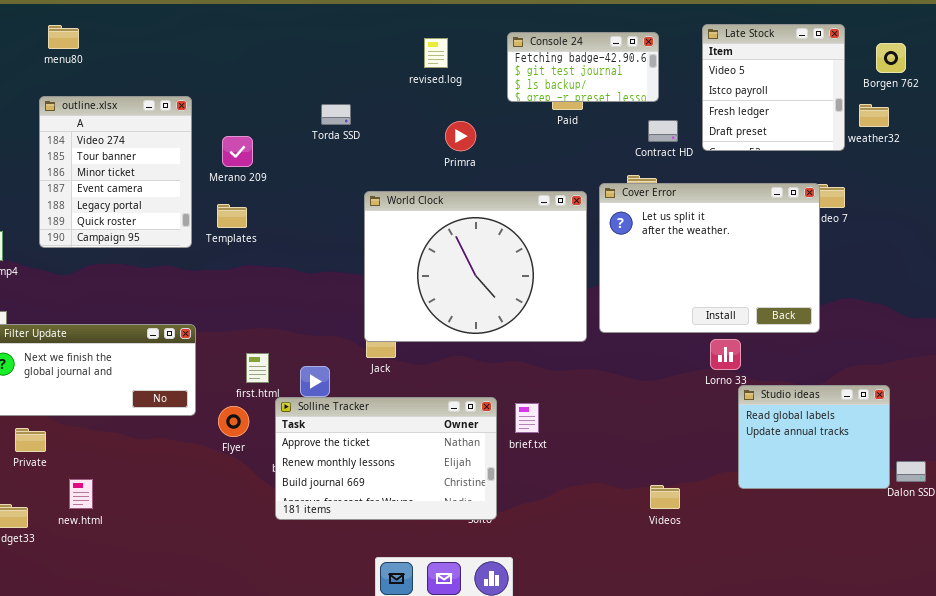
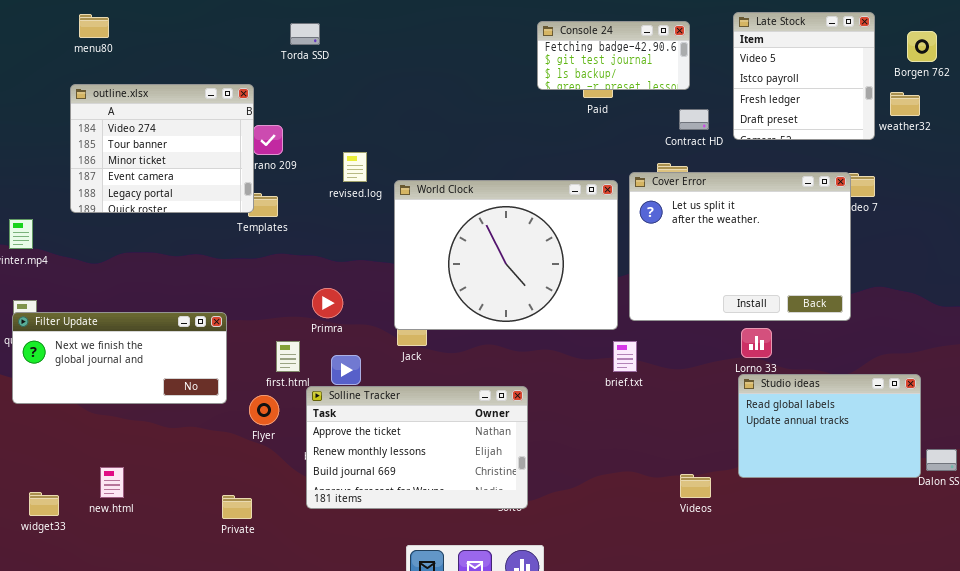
revised.log: [424,38,448,68] -> [343,152,367,182], moved
outline.xlsx: [39,96,192,248] -> [70,84,254,213], resized
Torda SSD: [321,104,351,125] -> [290,23,320,45], moved
Primra: [445,121,476,151] -> [312,288,343,318], moved
Studio ideas: [738,385,890,489] -> [738,374,921,478], resized
brief.txt: [515,403,539,433] -> [613,341,637,372], moved
Private: [15,428,46,452] -> [222,495,252,519], moved

